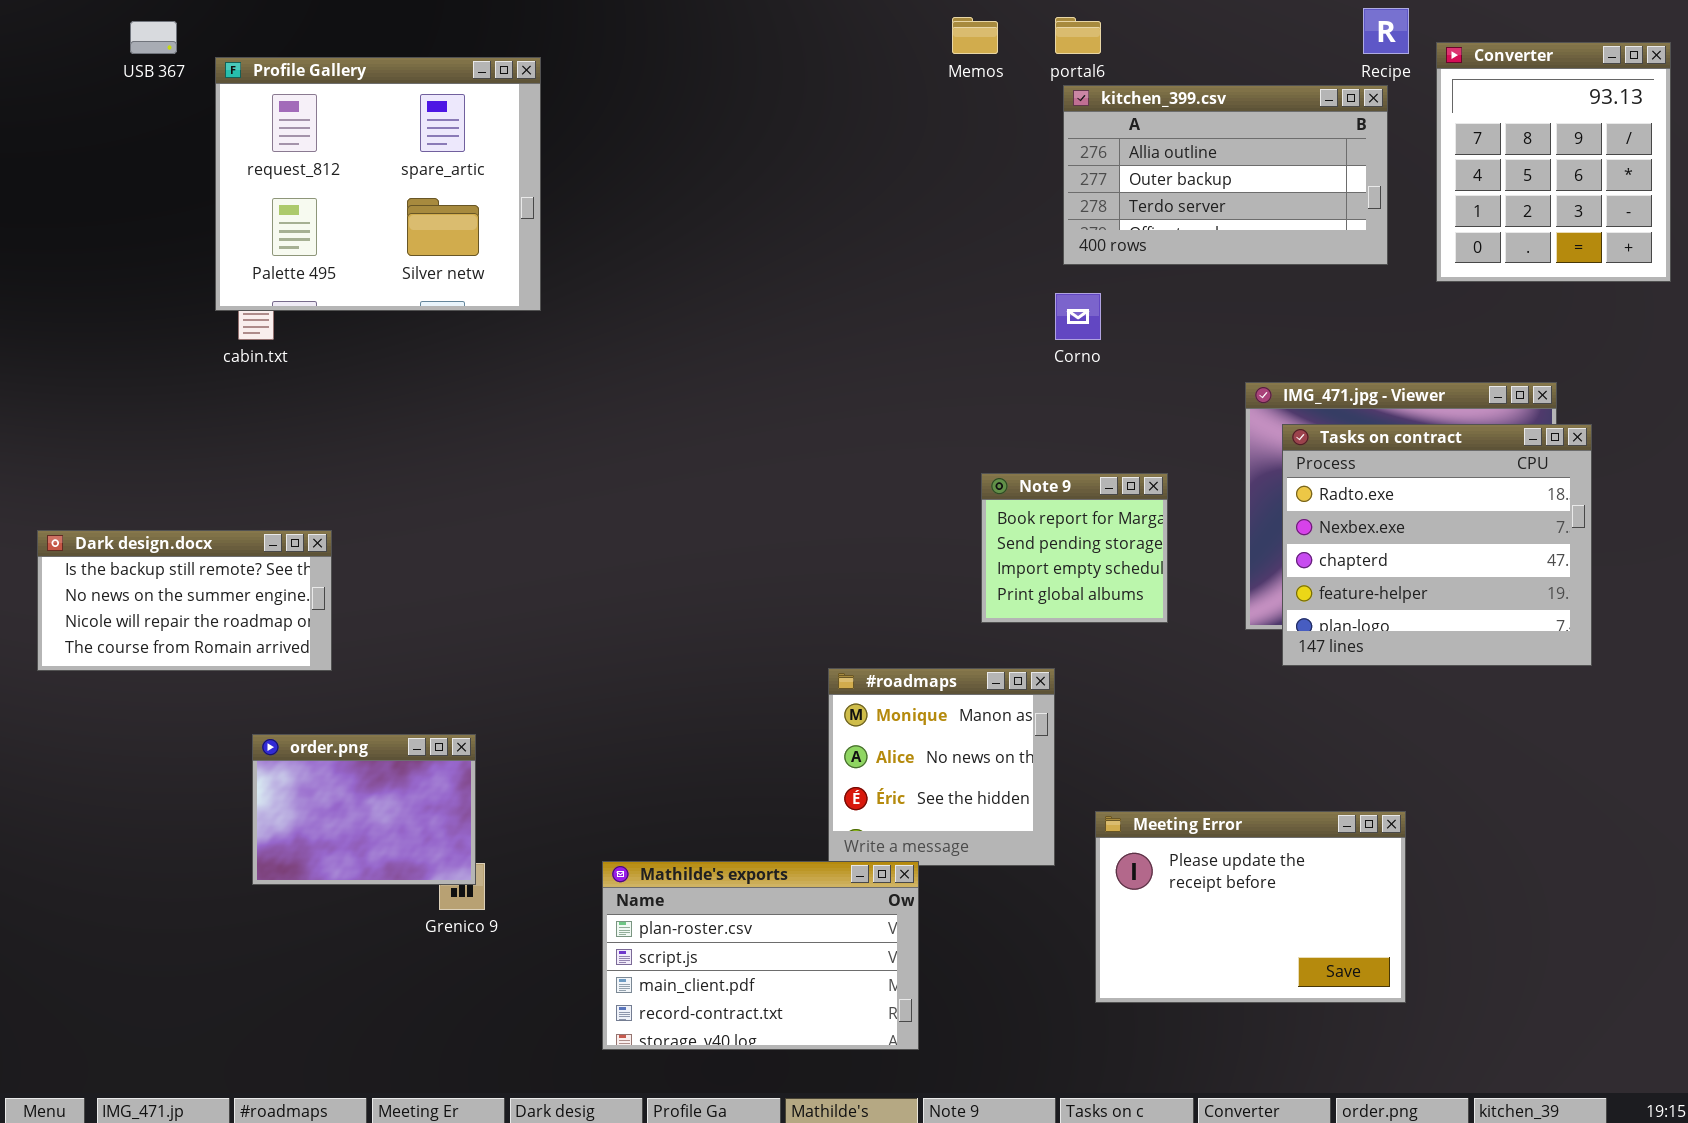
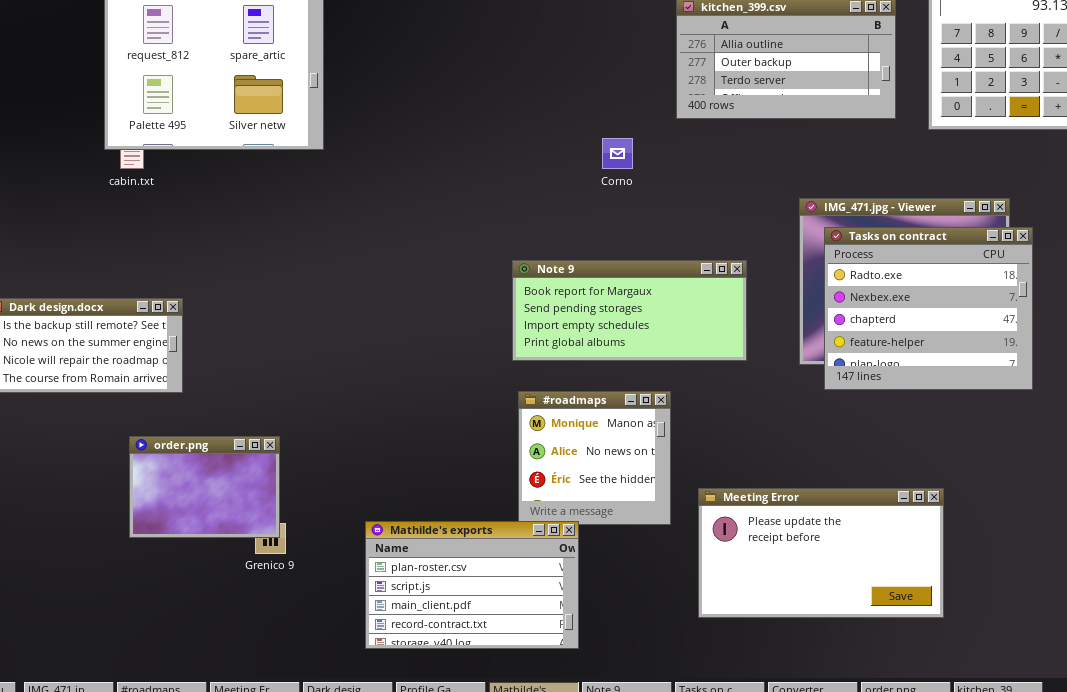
Corno: [1055,293,1101,340] -> [602,138,633,169], moved
Note 9: [981,473,1168,623] -> [512,260,747,361], resized
Meeting Error: [1095,811,1406,1003] -> [698,488,944,618], resized

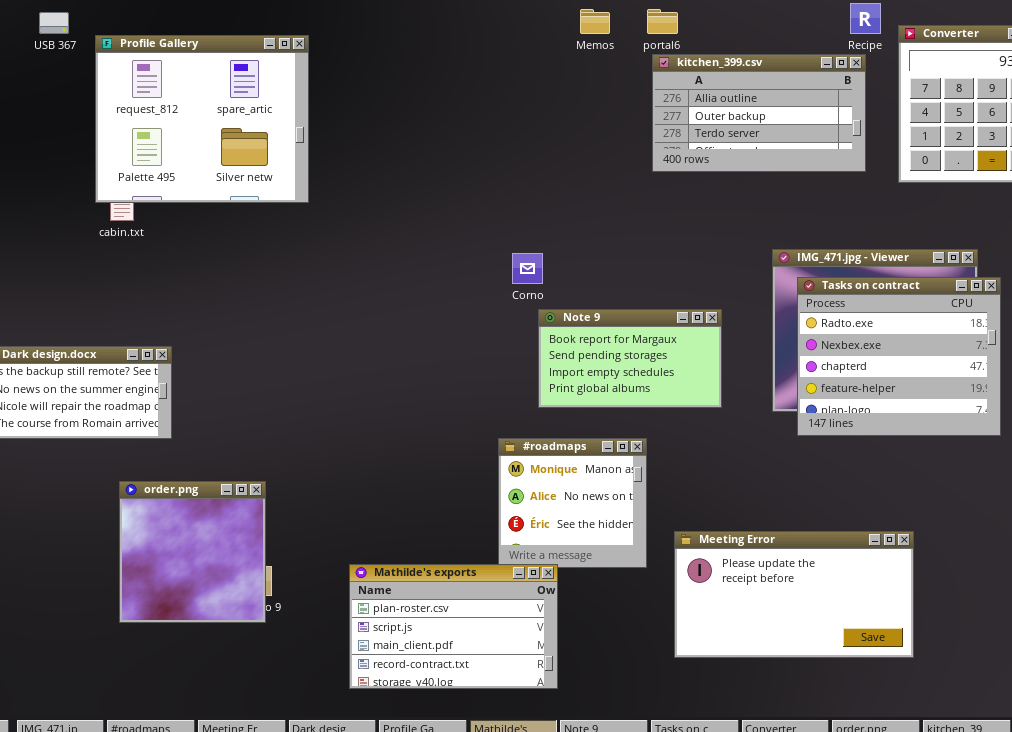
Corno: [602,138,633,169] -> [512,253,543,284], moved
Note 9: [512,260,747,361] -> [538,309,722,408], resized
order.png: [129,436,280,538] -> [119,481,266,623], resized

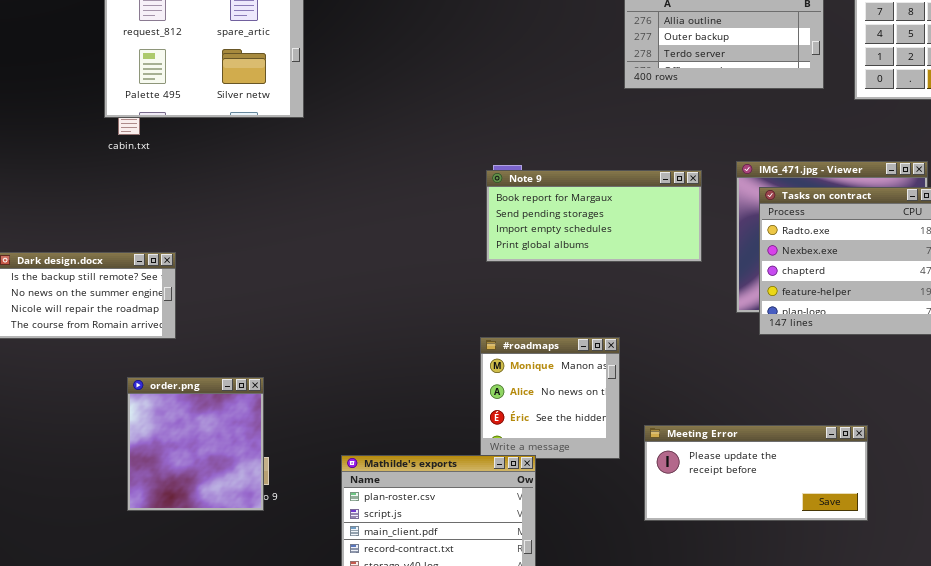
Note 9: [538,309,722,408] -> [486,170,702,262], moved, resized
Meeting Error: [674,531,914,658] -> [644,425,868,521], resized

